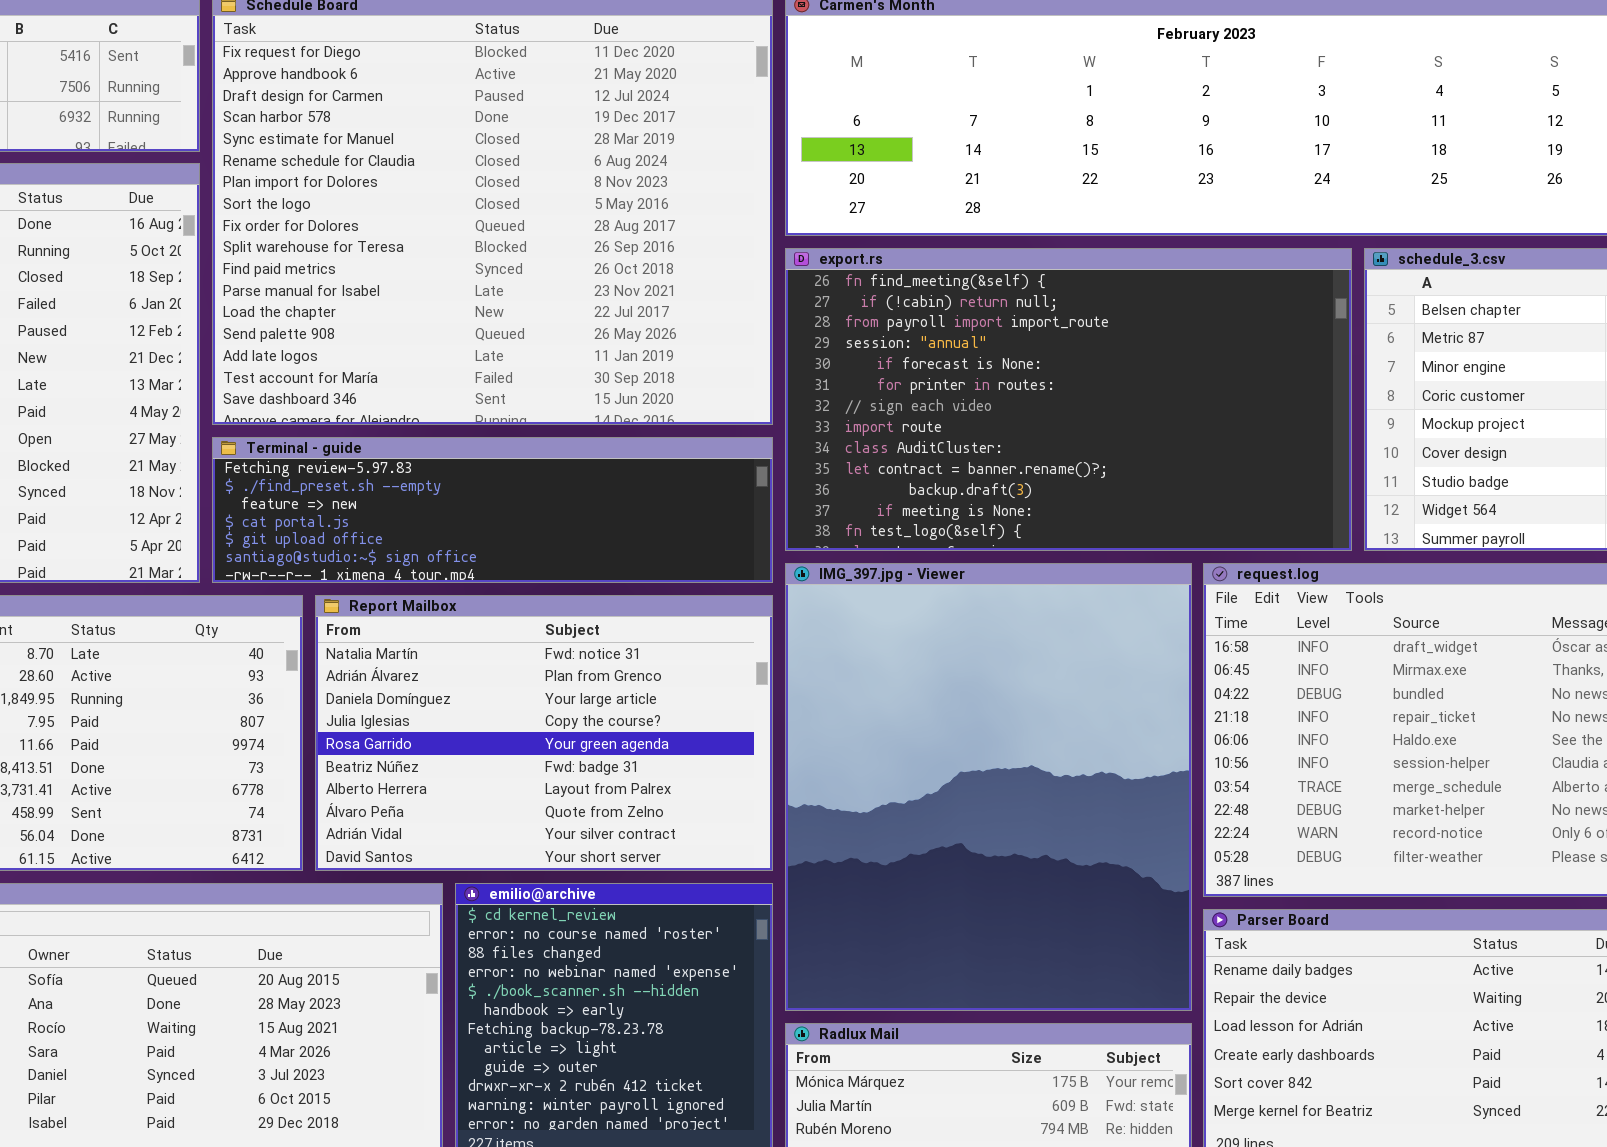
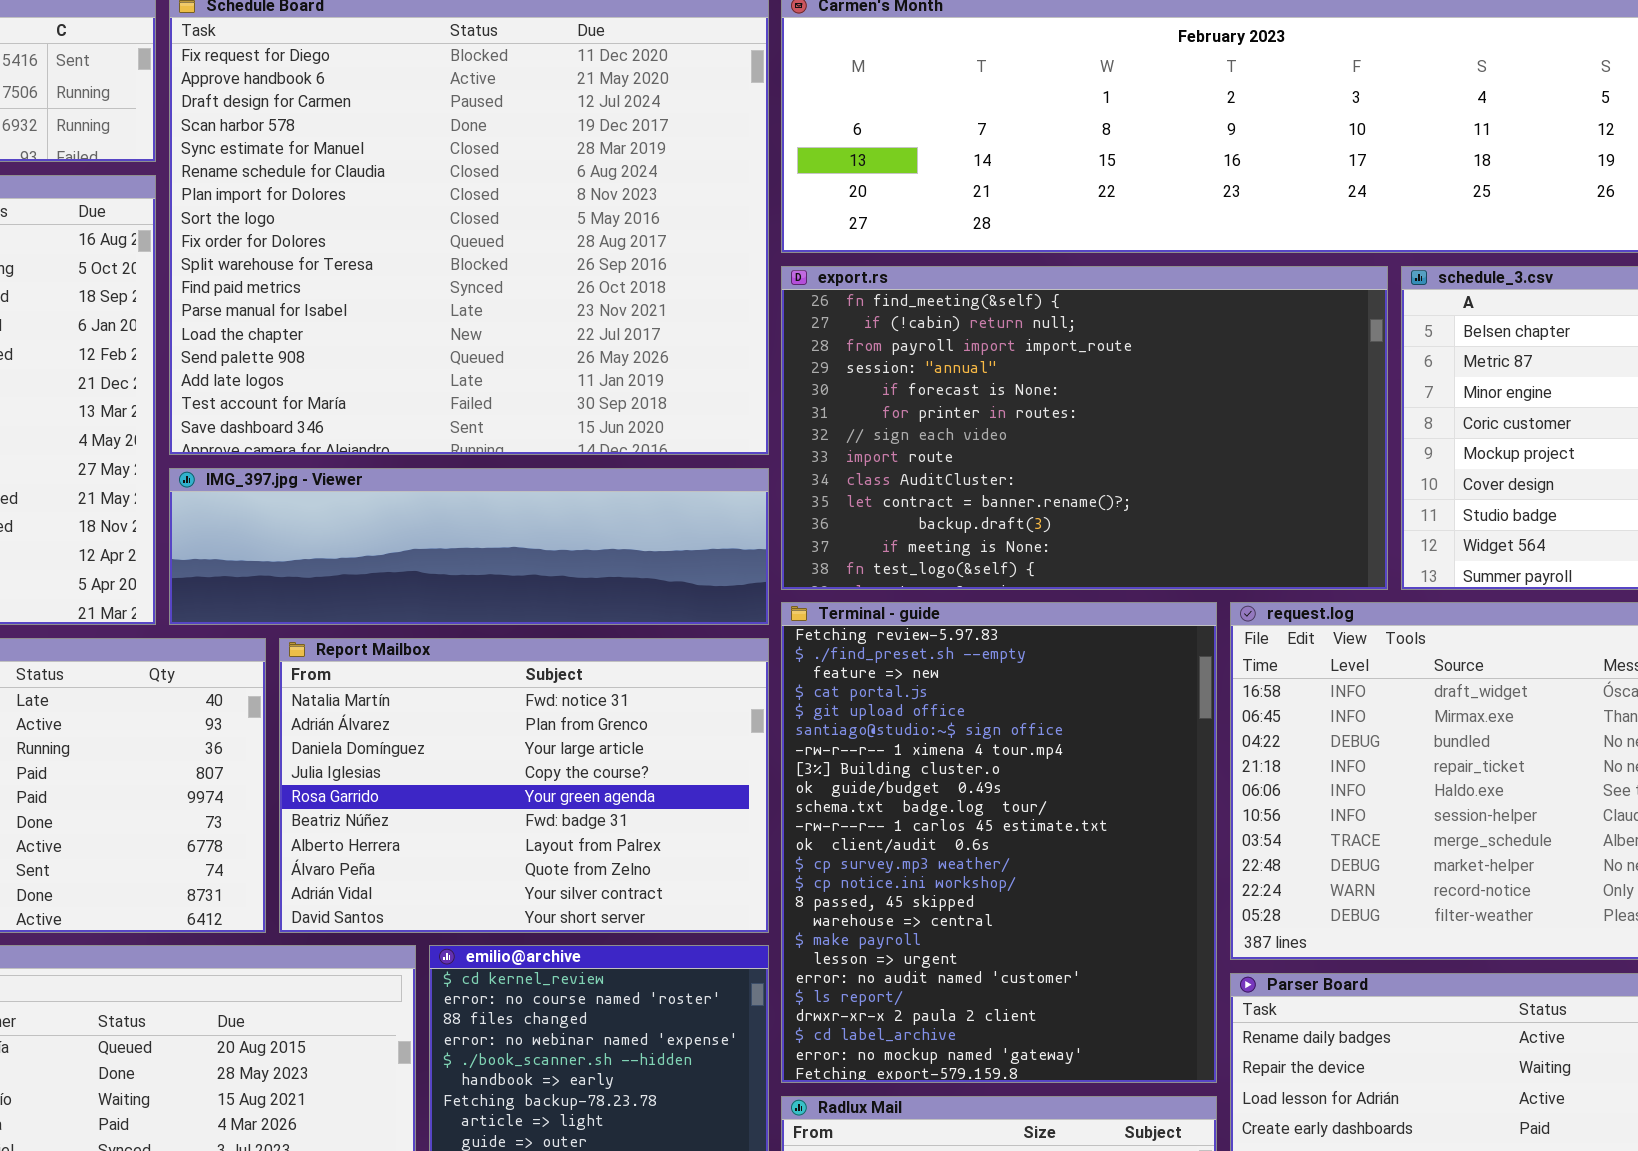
Terminal - guide: [212,437,773,583] -> [781,602,1217,1083], moved, resized
IMG_397.jpg - Viewer: [785,563,1192,1011] -> [169,468,769,625], moved, resized

